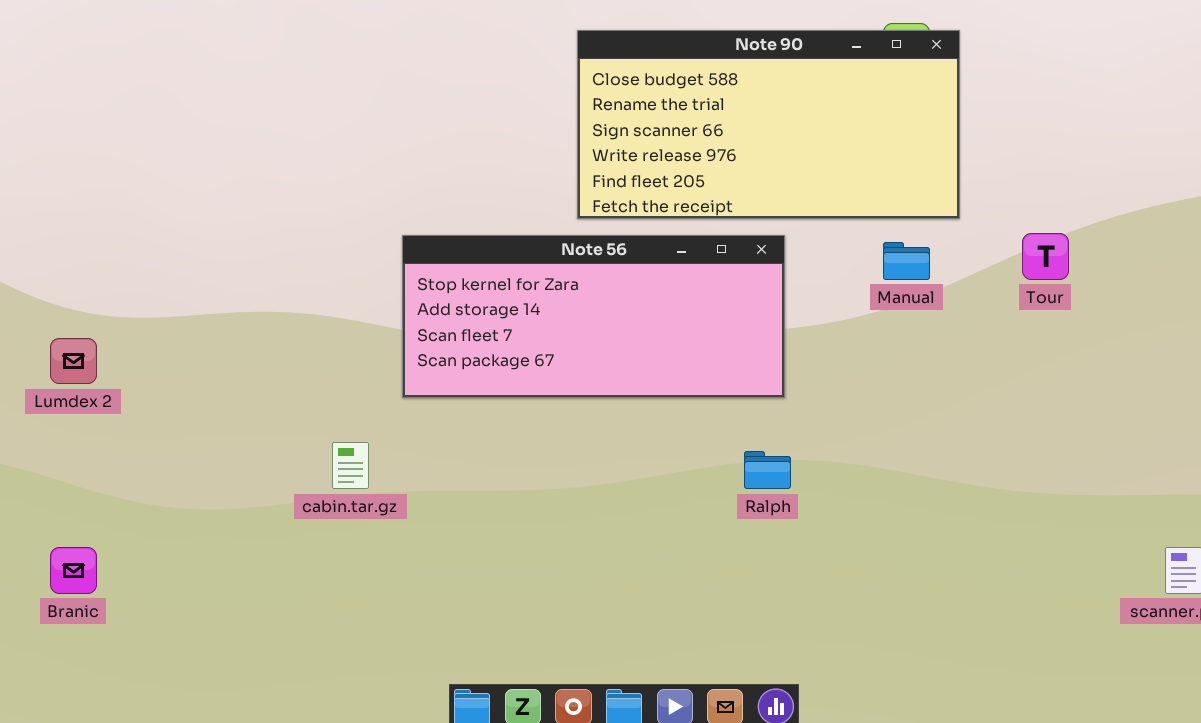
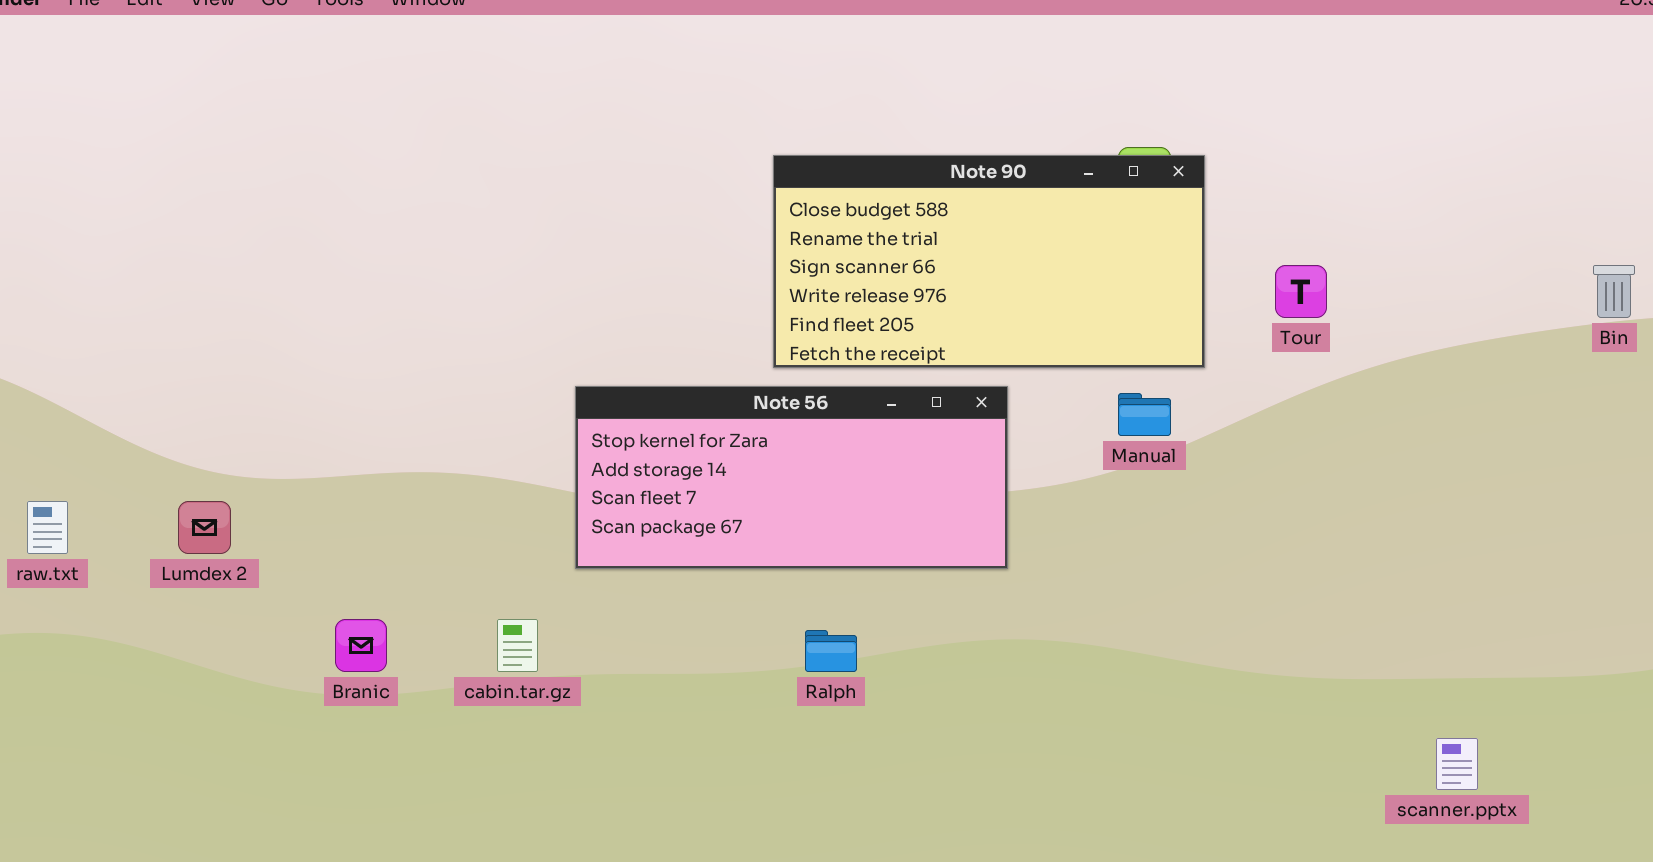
Tour: [1022,233,1069,280] -> [1275,265,1327,318], moved
Ralph: [744,451,791,489] -> [805,630,857,672], moved
Branic: [50,547,97,594] -> [335,619,387,672], moved

